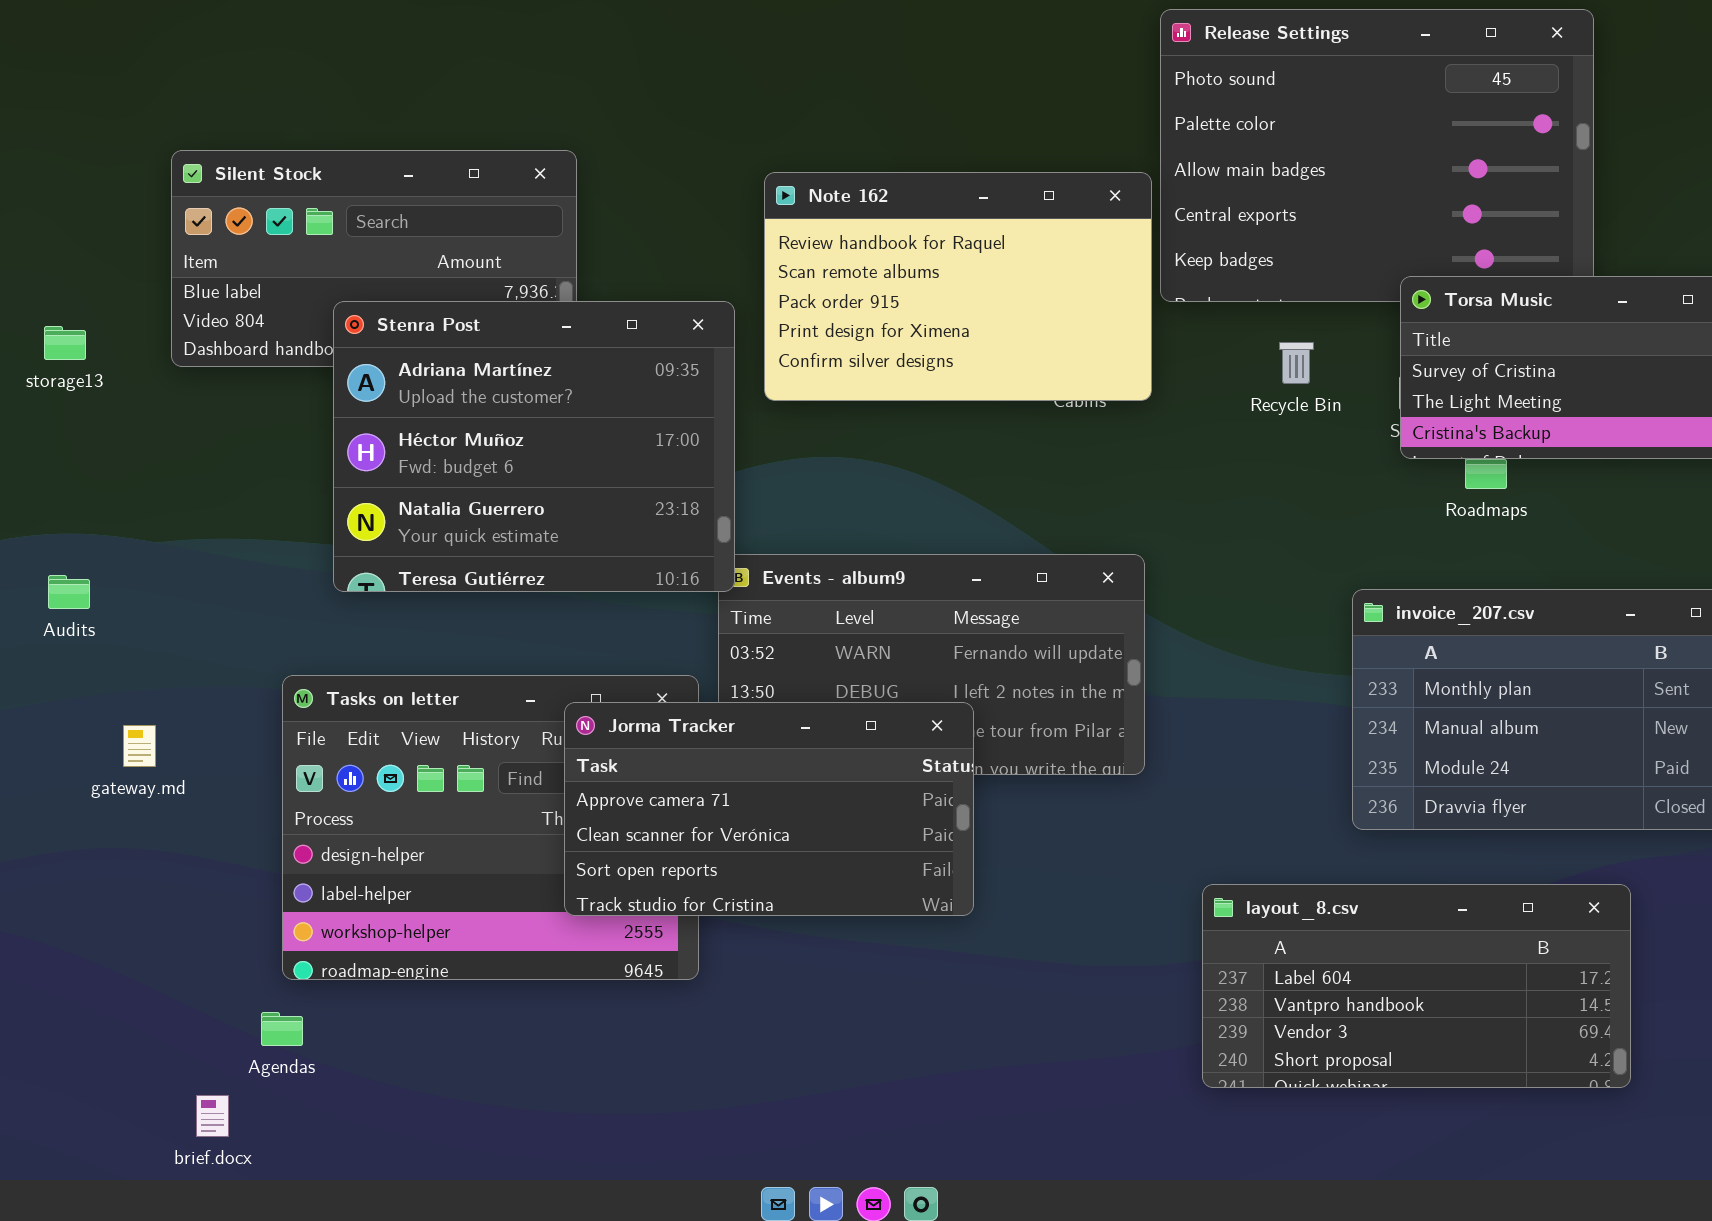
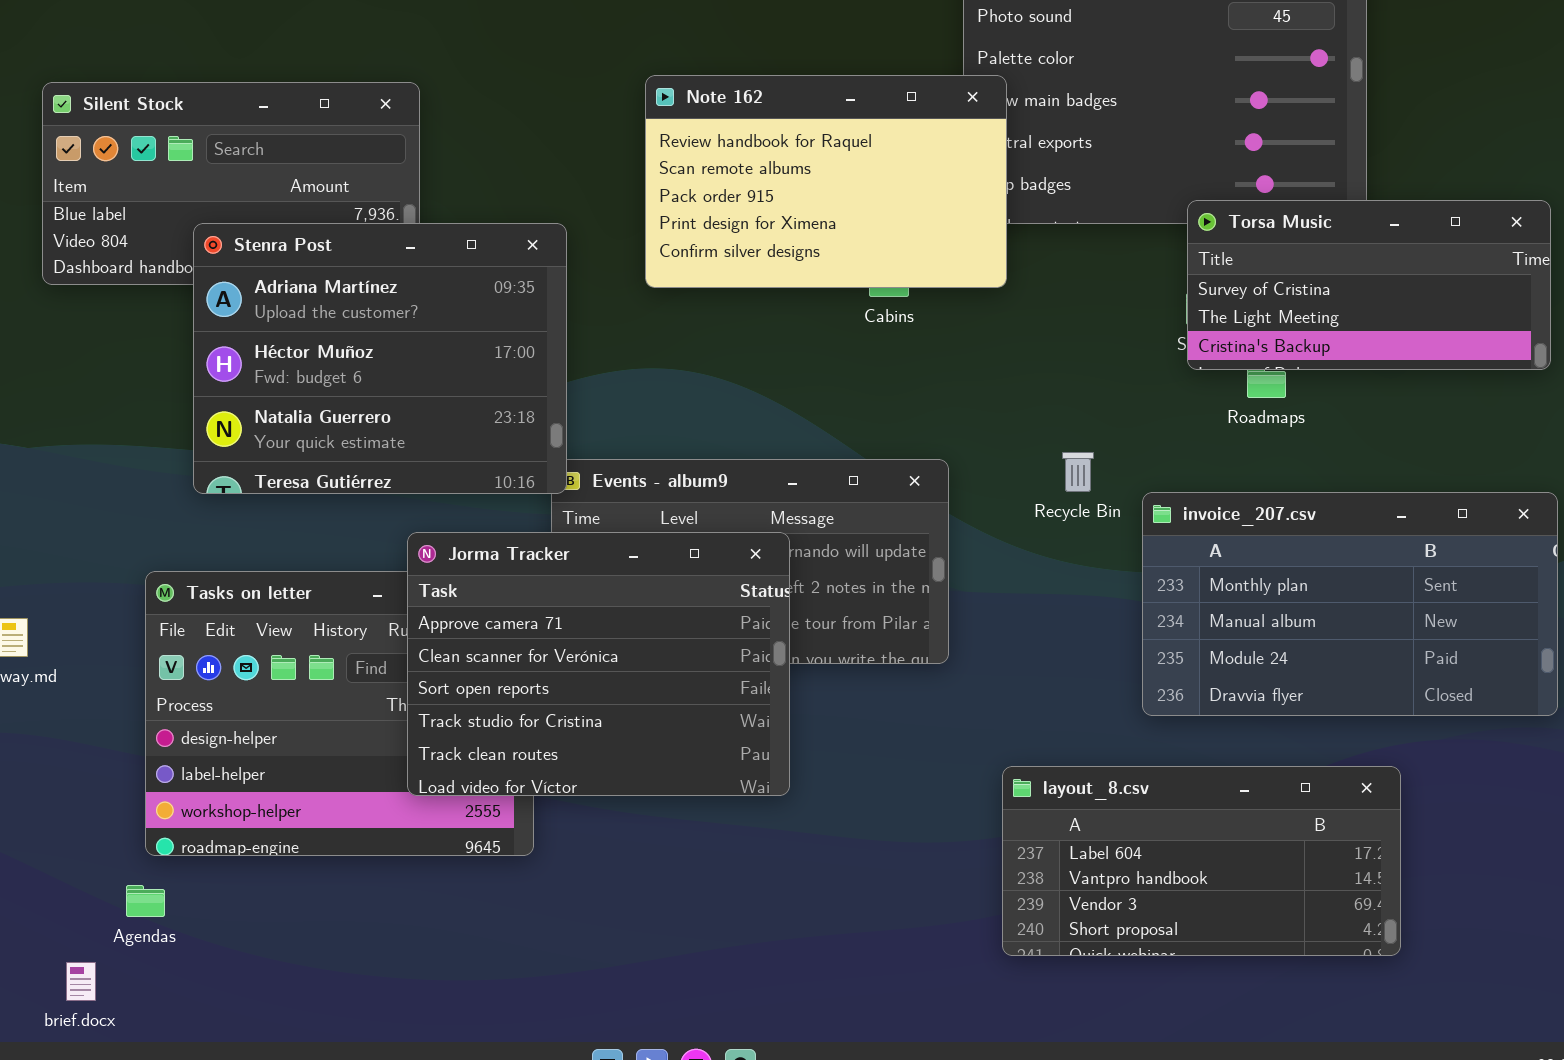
Note 162: [764,172,1152,401] -> [645,75,1007,288], moved
Recycle Bin: [1279,342,1314,384] -> [1062,452,1094,492], moved
Jorma Tracker: [564,702,974,916] -> [407,532,790,796], resized

